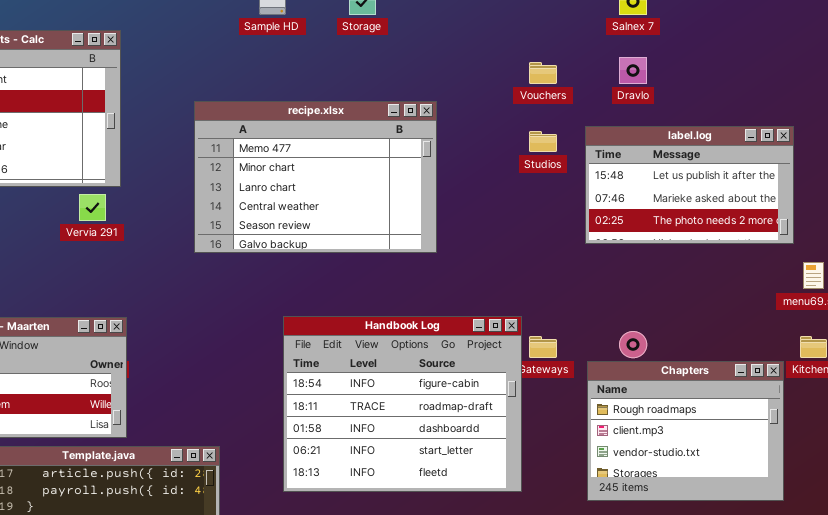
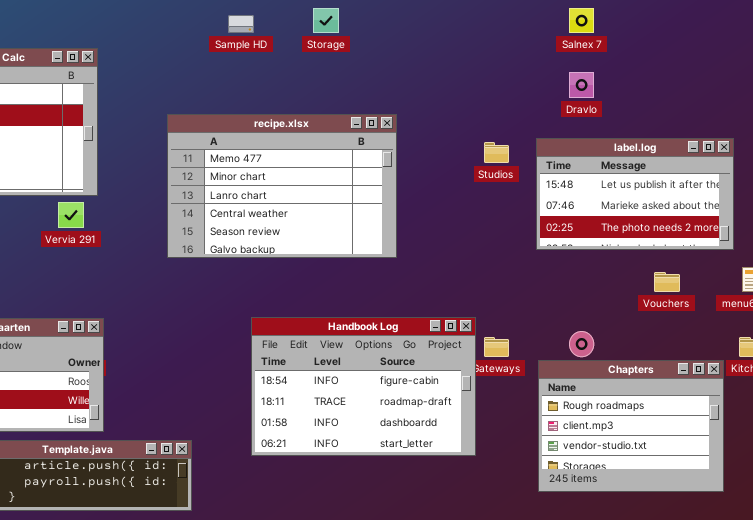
Vouchers: [529,62,557,84] -> [654,272,680,292], moved
Handbook Log: [283,316,522,492] -> [251,317,476,456], resized

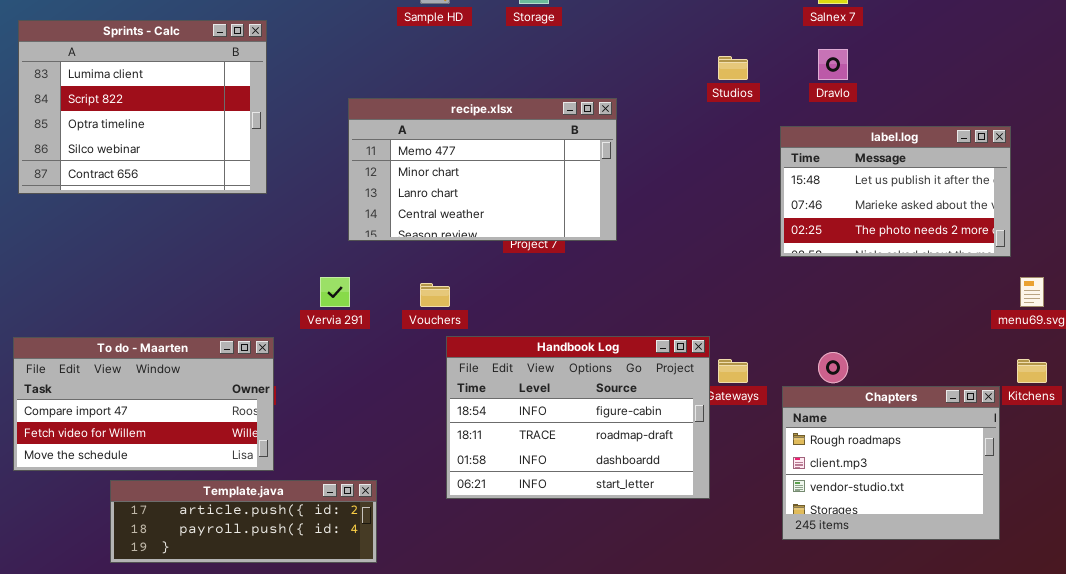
recipe.xlsx: [167,114,397,258] -> [348,98,617,241], resized
Studios: [484,142,509,163] -> [718,56,748,80], moved
Vervia 291: [58,202,84,228] -> [320,277,350,307], moved
Vouchers: [654,272,680,292] -> [420,283,450,307], moved

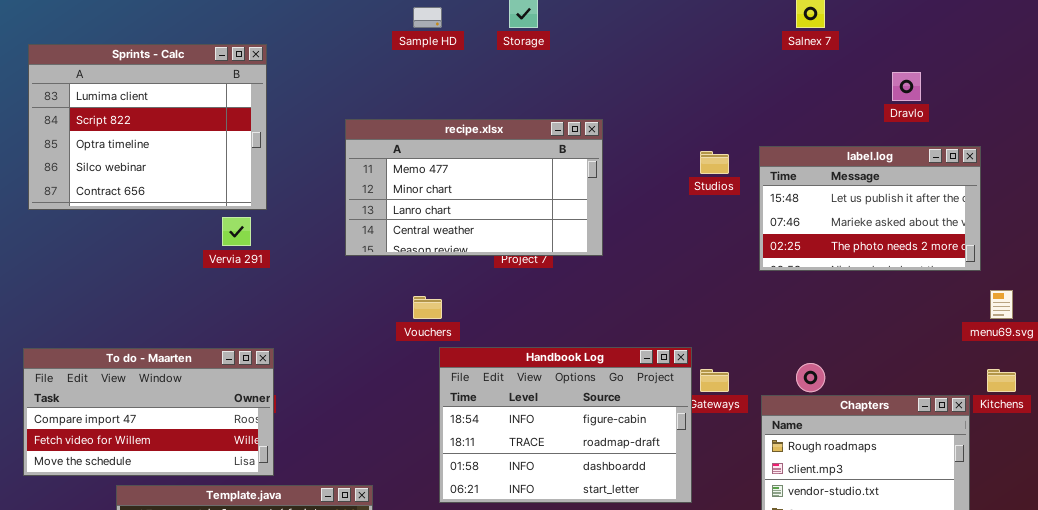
Dravlo: [818,49,848,80] -> [892,72,921,101], moved
Studios: [718,56,748,80] -> [700,151,729,174], moved
Vervia 291: [320,277,350,307] -> [222,217,251,246], moved

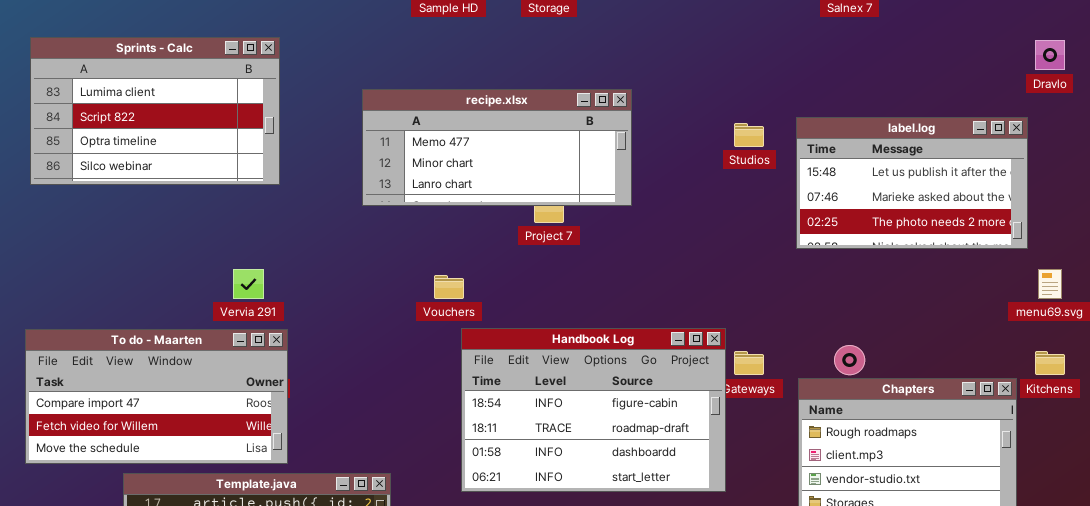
Sprints - Calc: [28,44,267,210] -> [30,37,280,185], resized
Dravlo: [892,72,921,101] -> [1035,40,1065,70], moved
recipe.xlsx: [345,119,603,256] -> [362,89,632,206], resized
Vervia 291: [222,217,251,246] -> [233,269,264,299], moved

